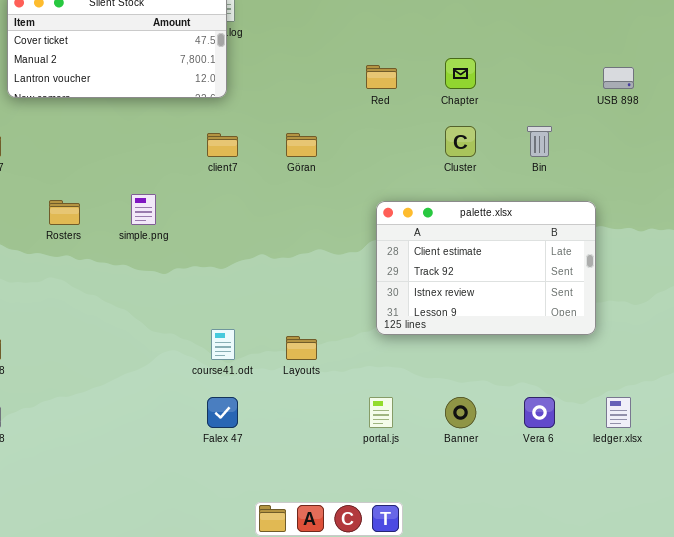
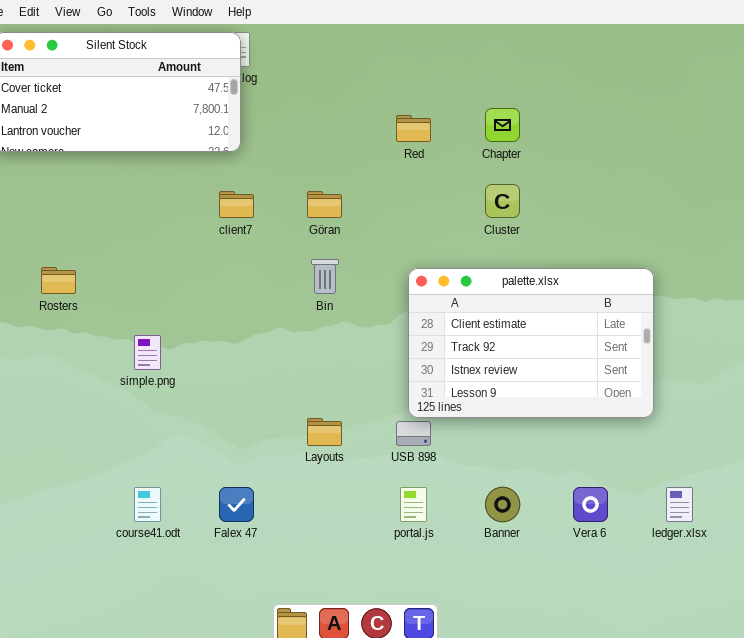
USB 898: [603,67,634,89] -> [396,421,431,446], moved
Bin: [527,126,552,157] -> [311,259,339,294], moved
simple.png: [131,194,156,225] -> [134,335,161,370], moved
course41.odt: [211,329,235,360] -> [134,487,161,522], moved

